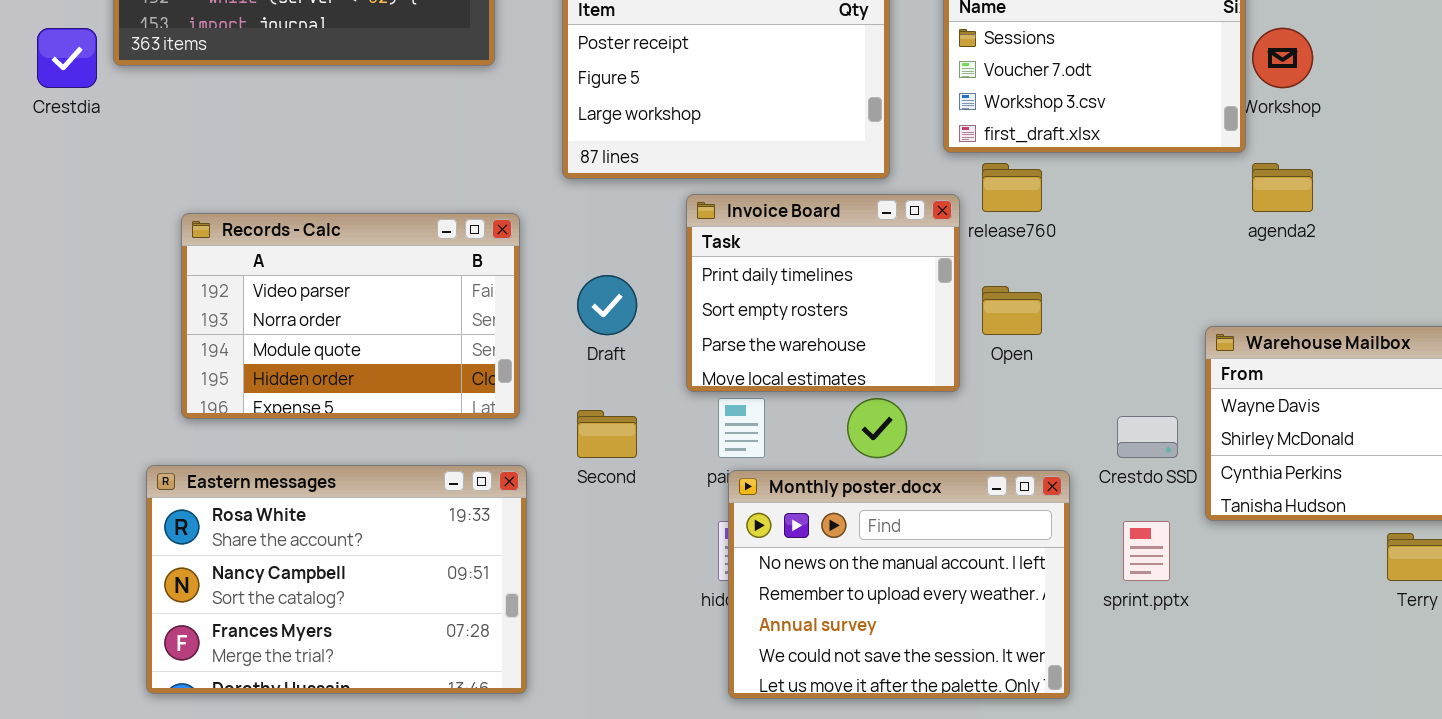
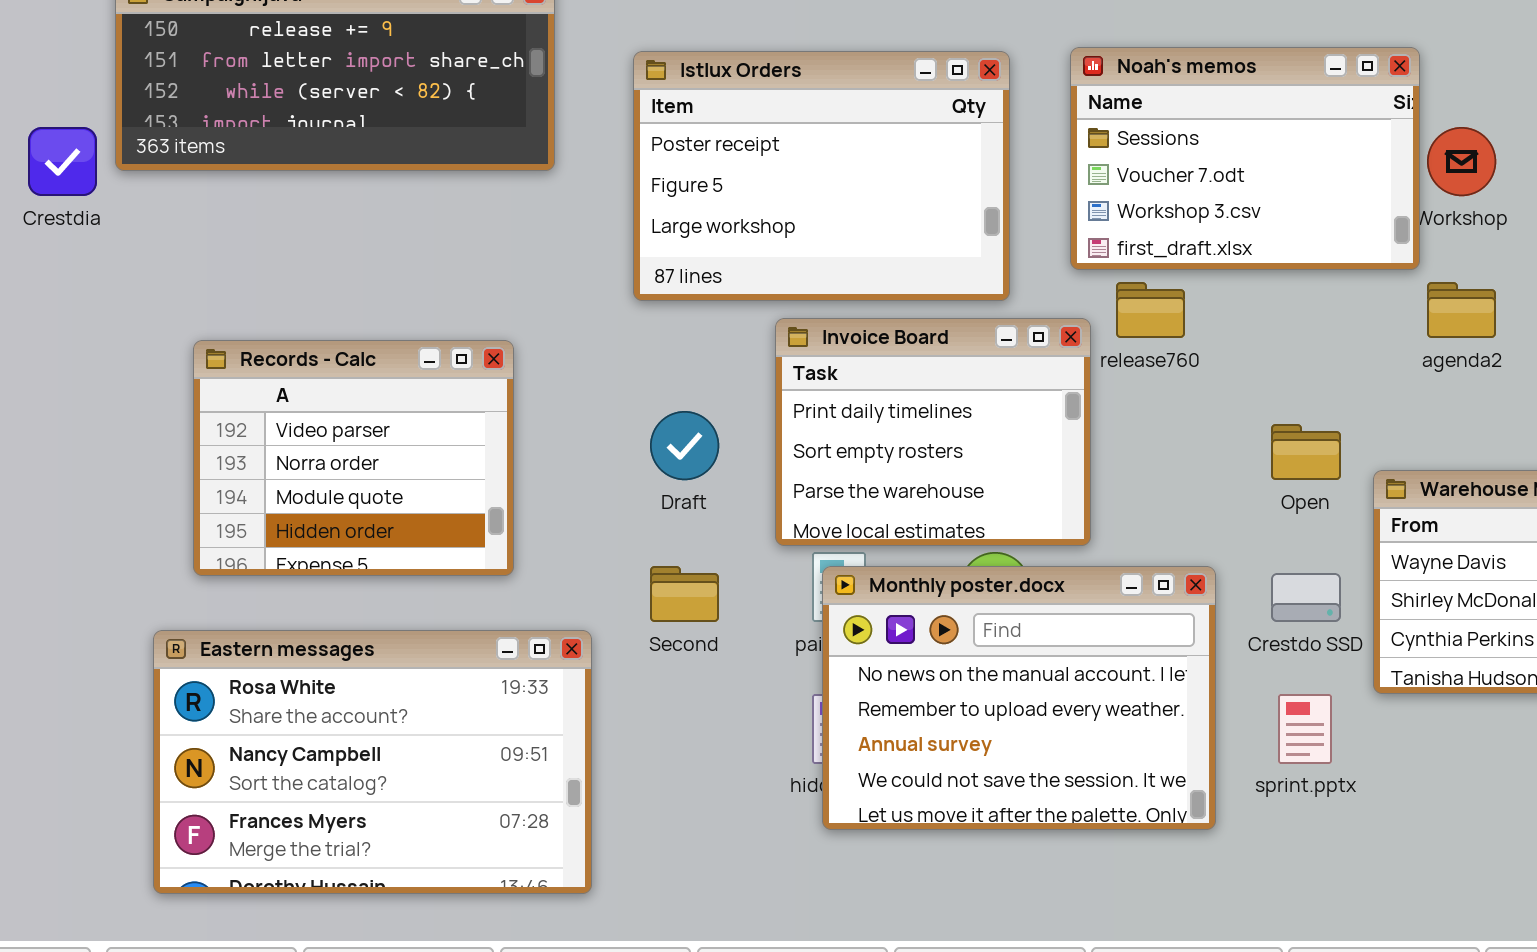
Records - Calc: [181,213,520,419] -> [193,340,514,576], resized
Open: [982,286,1042,335] -> [1271,424,1341,480], moved
Monthly poster.docx: [728,470,1070,699] -> [822,566,1216,830], moved

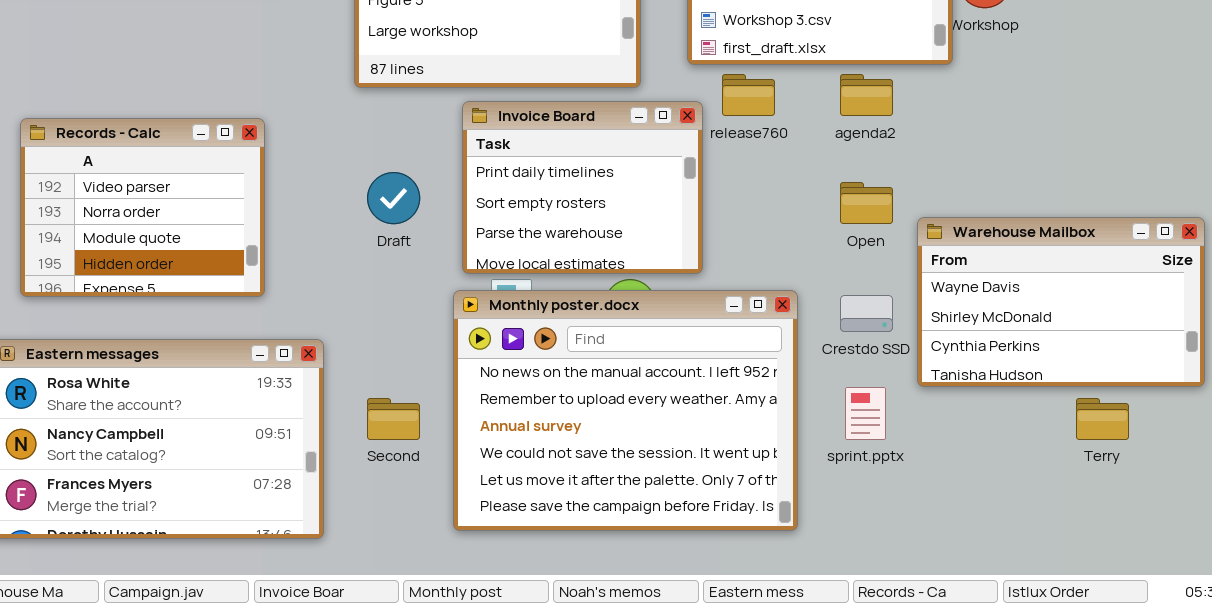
agenda2: [1427,282,1496,338] -> [840,74,893,116], moved
Second: [650,566,719,622] -> [367,398,420,440], moved
Monthly poster.docx: [822,566,1216,830] -> [453,290,798,531], resized

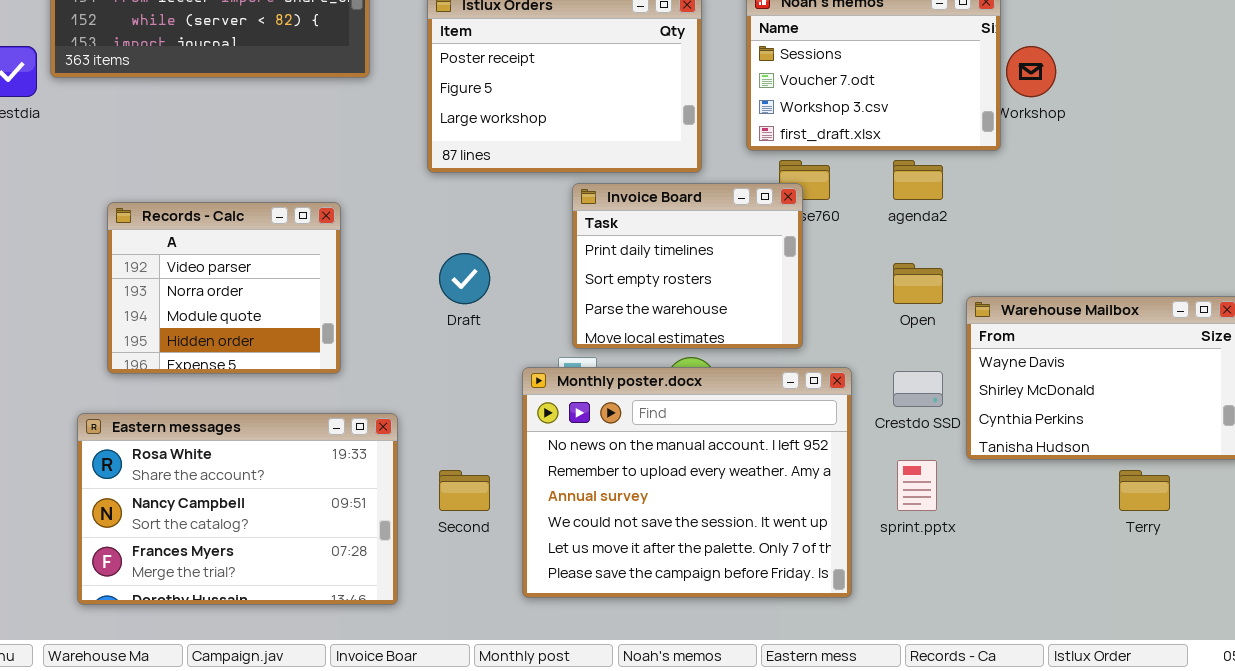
Invoice Board: [462,101,703,274] -> [572,183,803,349], moved

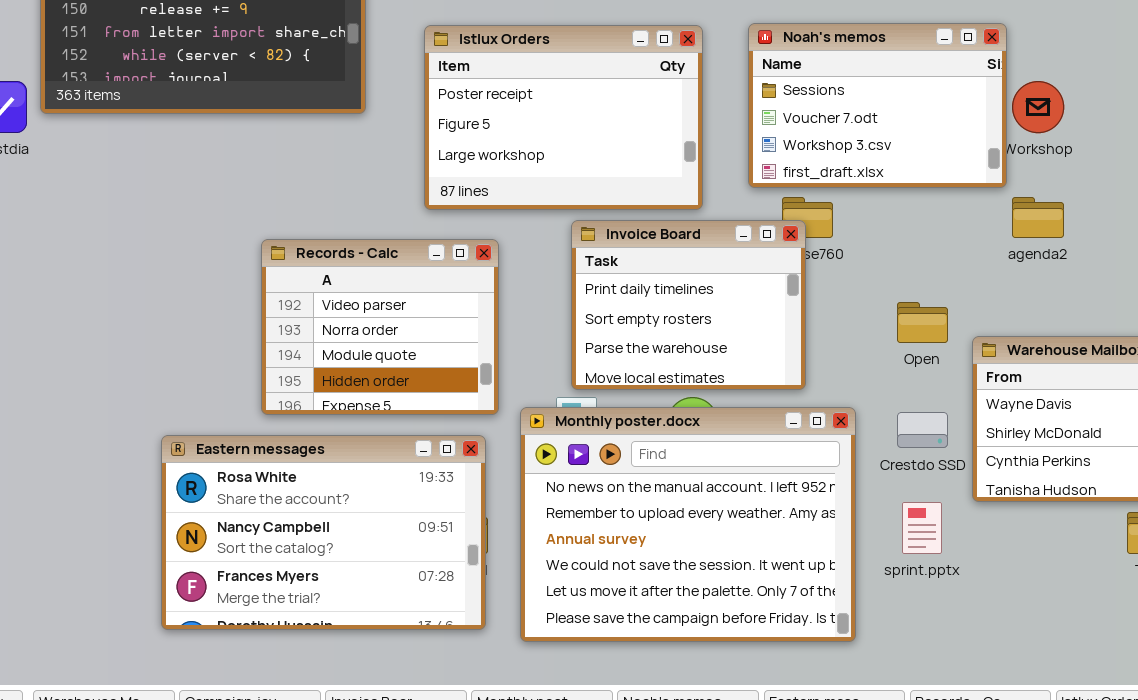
agenda2: [893,160,943,200] -> [1012,197,1064,238], moved
Records - Calc: [107,202,341,374] -> [261,239,499,415], moved
Eastern messages: [77,413,398,605] -> [161,435,486,630], moved

